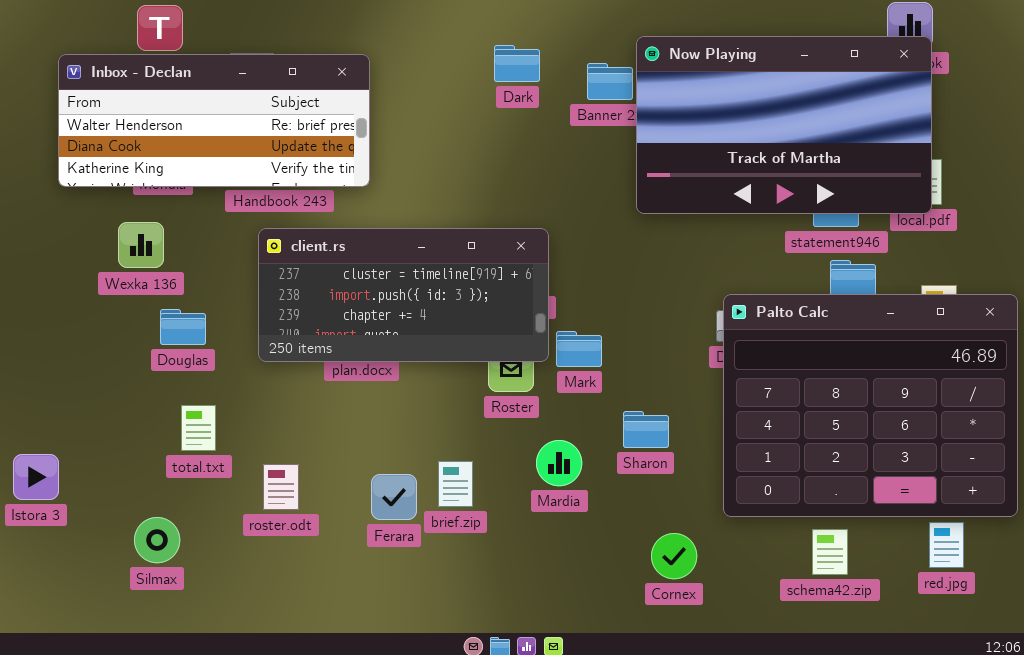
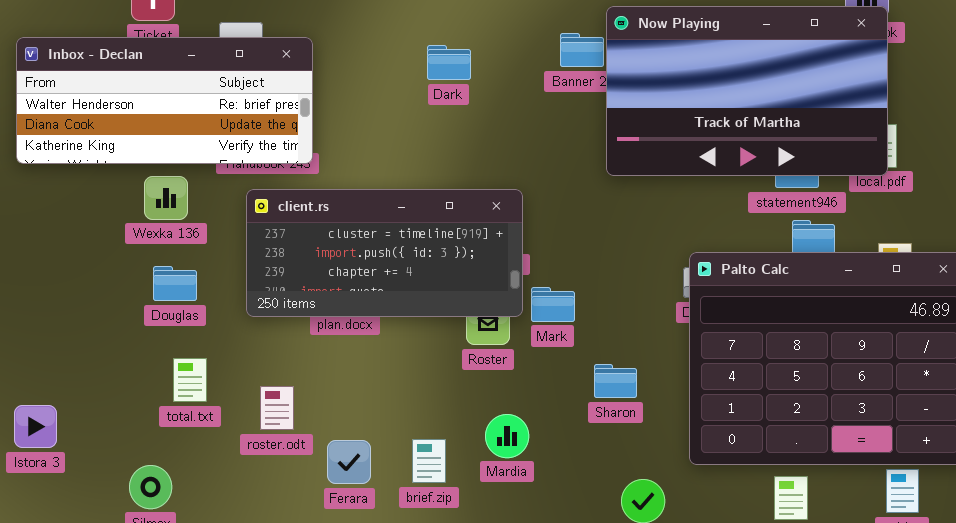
Dark: [494,45,540,82] -> [427,45,471,80], moved
Inbox - Declan: [58,54,370,187] -> [16,37,313,164], moved
Wexka 136: [118,222,164,268] -> [144,176,188,220], moved
Mardia: [536,440,582,486] -> [485,414,529,458], moved
brief.zip: [438,461,473,507] -> [412,439,446,483], moved
roster.odt: [263,464,299,510] -> [260,386,294,430], moved
Ferara: [371,474,417,520] -> [327,440,371,484], moved

